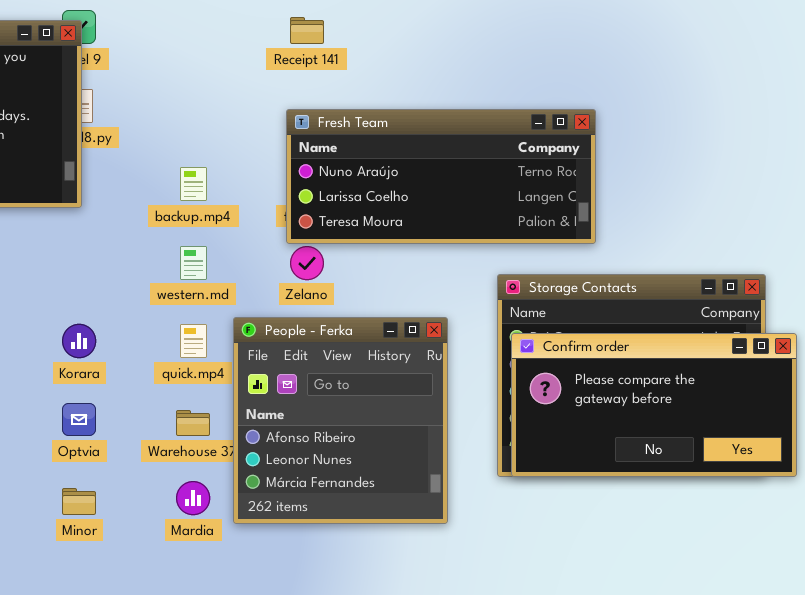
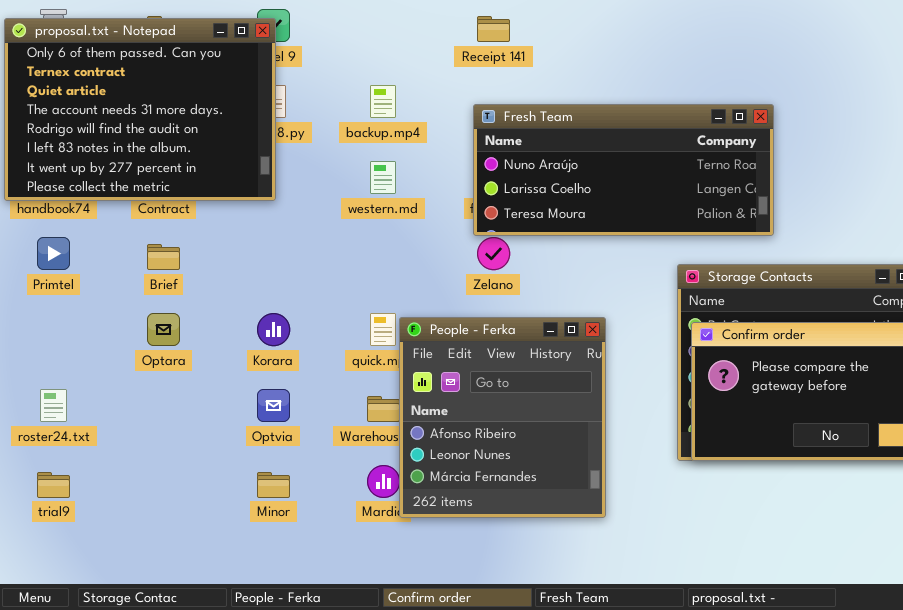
backup.mp4: [180,167,207,201] -> [370,85,396,118], moved
western.md: [180,246,207,280] -> [370,161,396,194], moved
People - Ferka: [233,317,448,524] -> [399,317,606,518], moved

